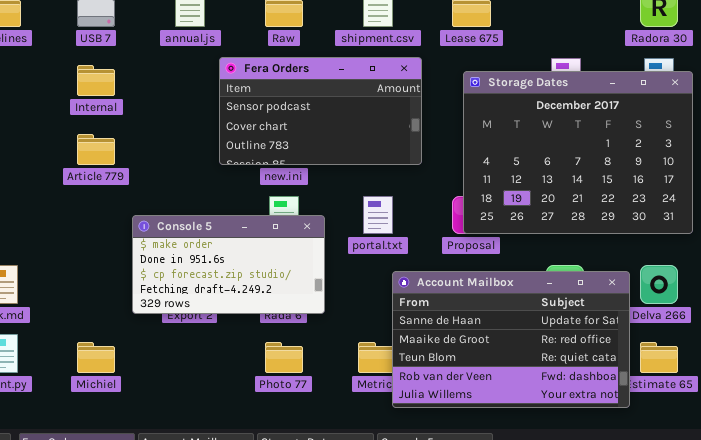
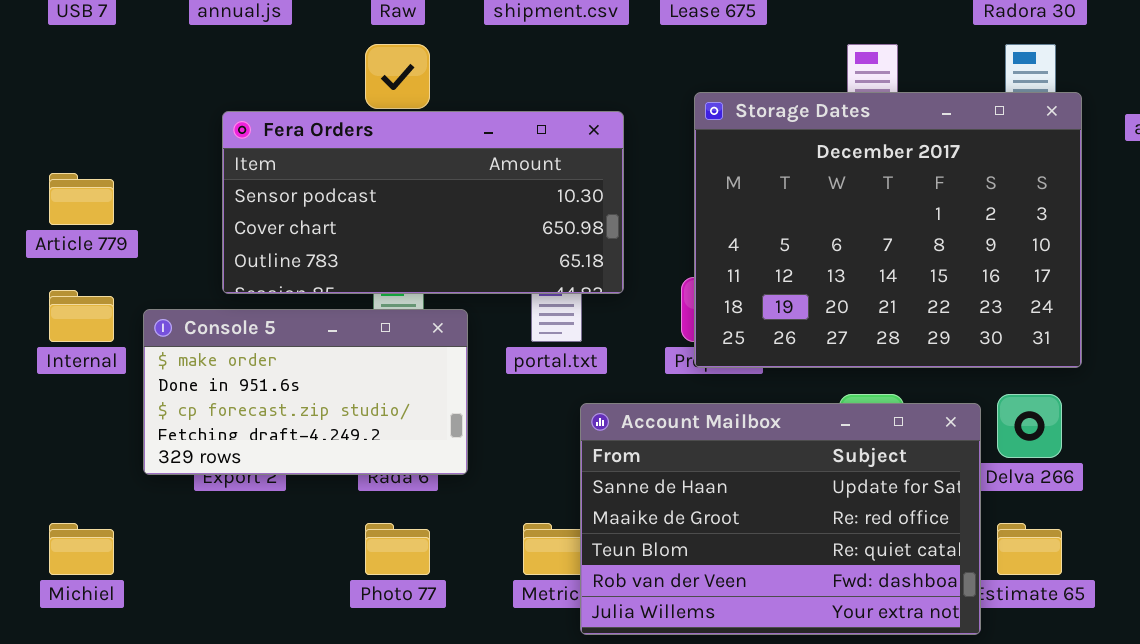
Fera Orders: [219,57,422,165] -> [222,111,624,294], moved, resized
Internal: [77,65,115,96] -> [49,290,114,342], moved
Storage Dates: [463,71,693,234] -> [694,92,1082,368], moved

